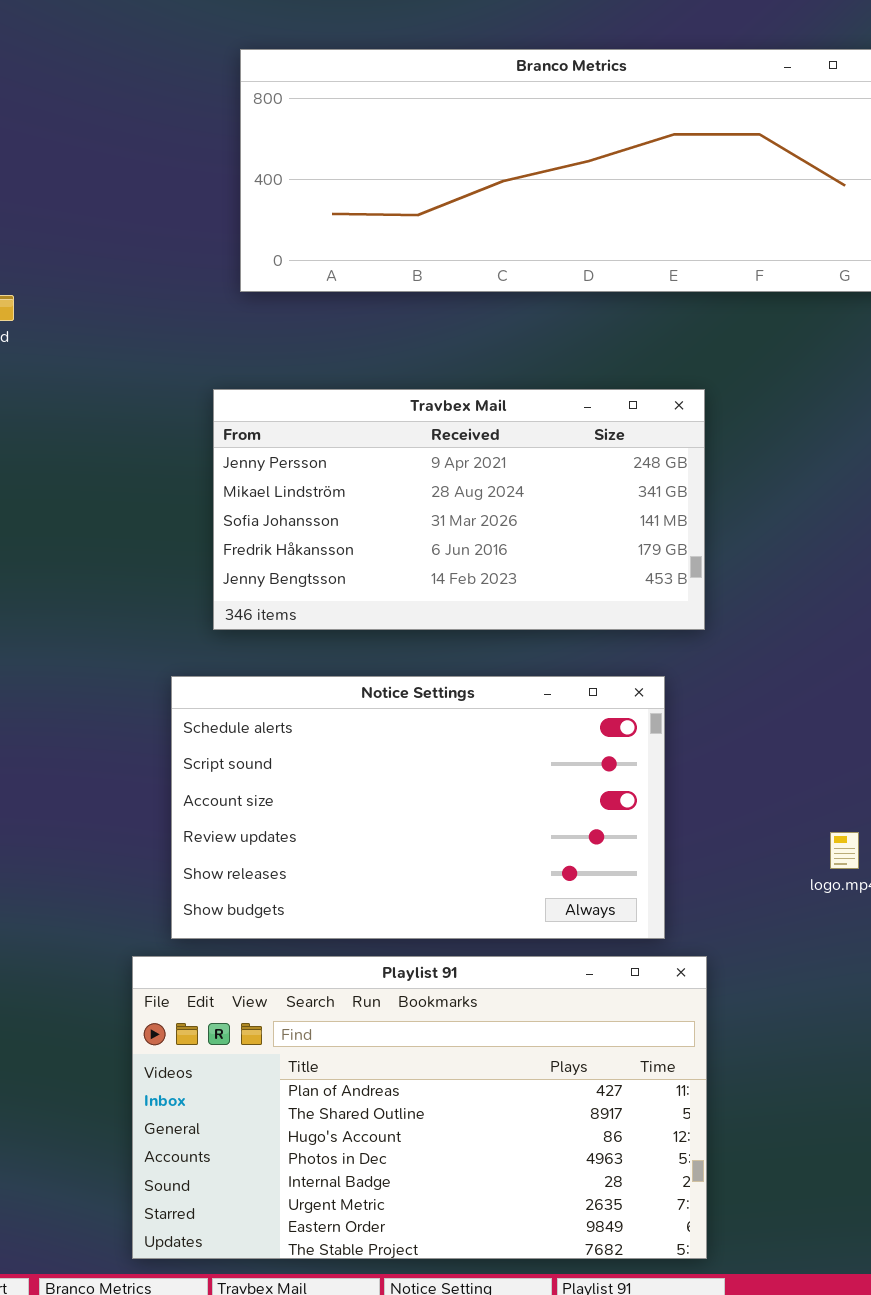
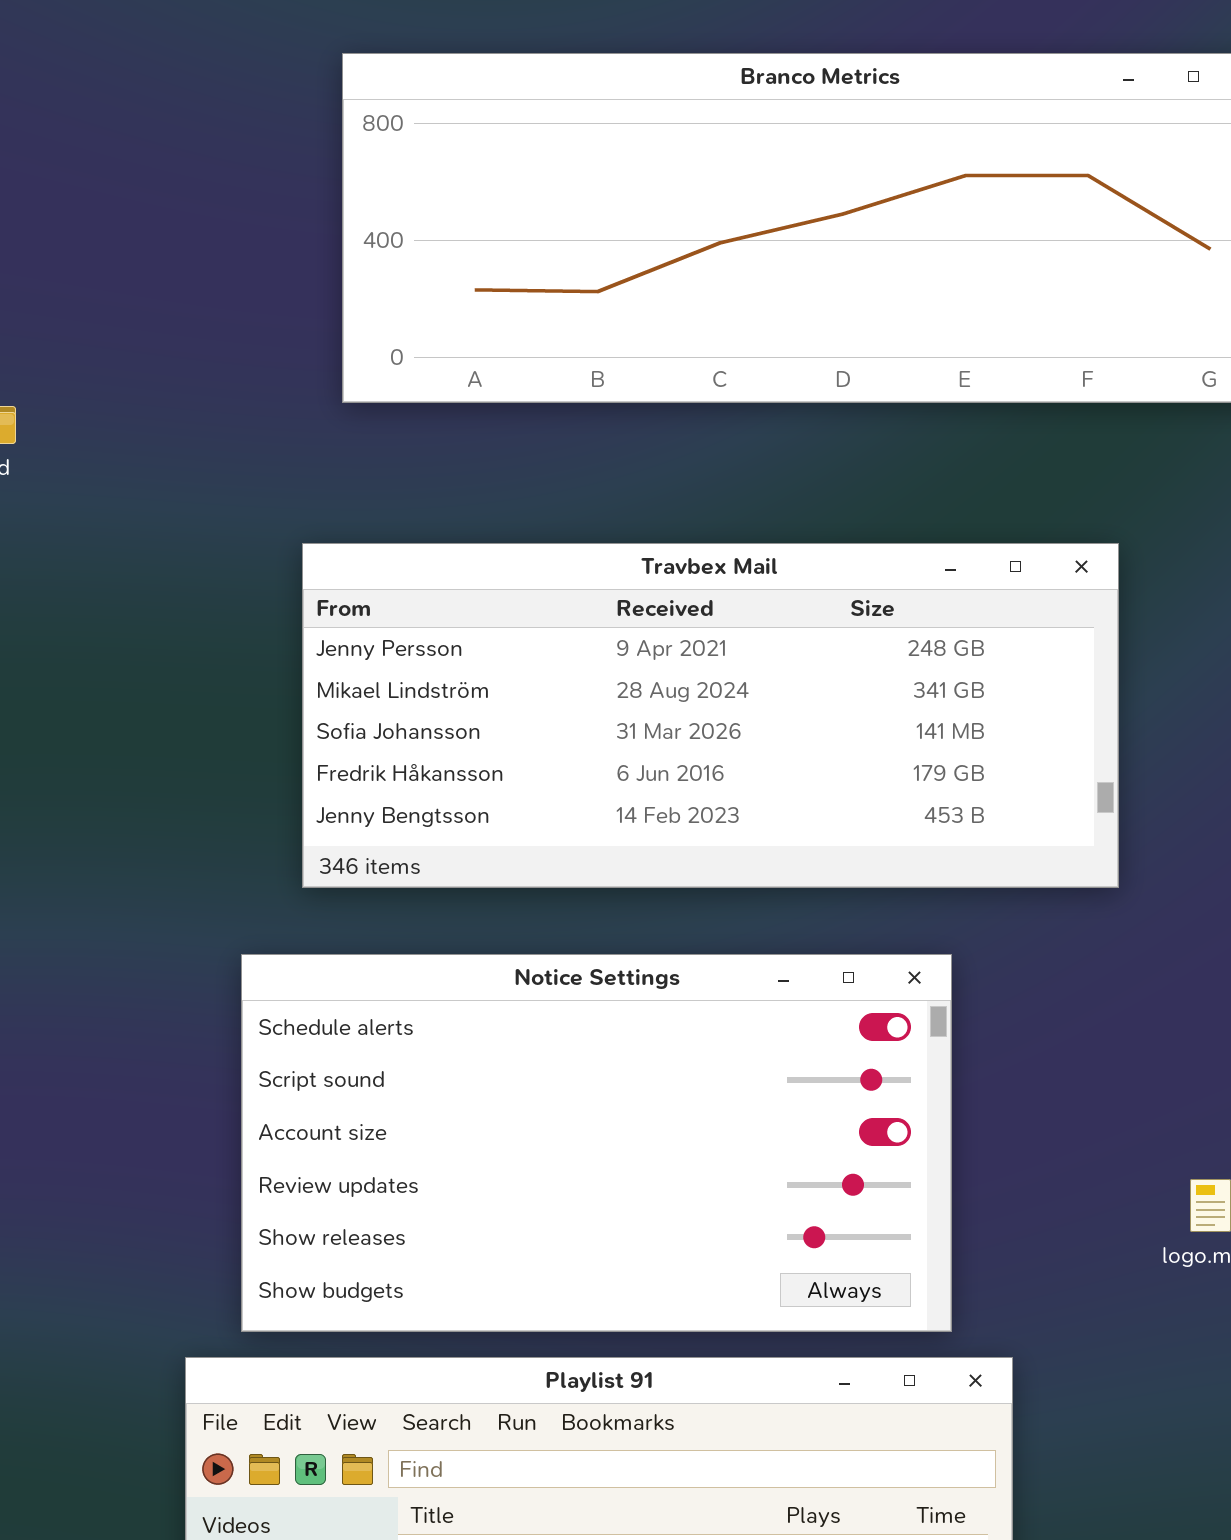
Travbex Mail: [213,389,705,630] -> [302,543,1119,888], resized

